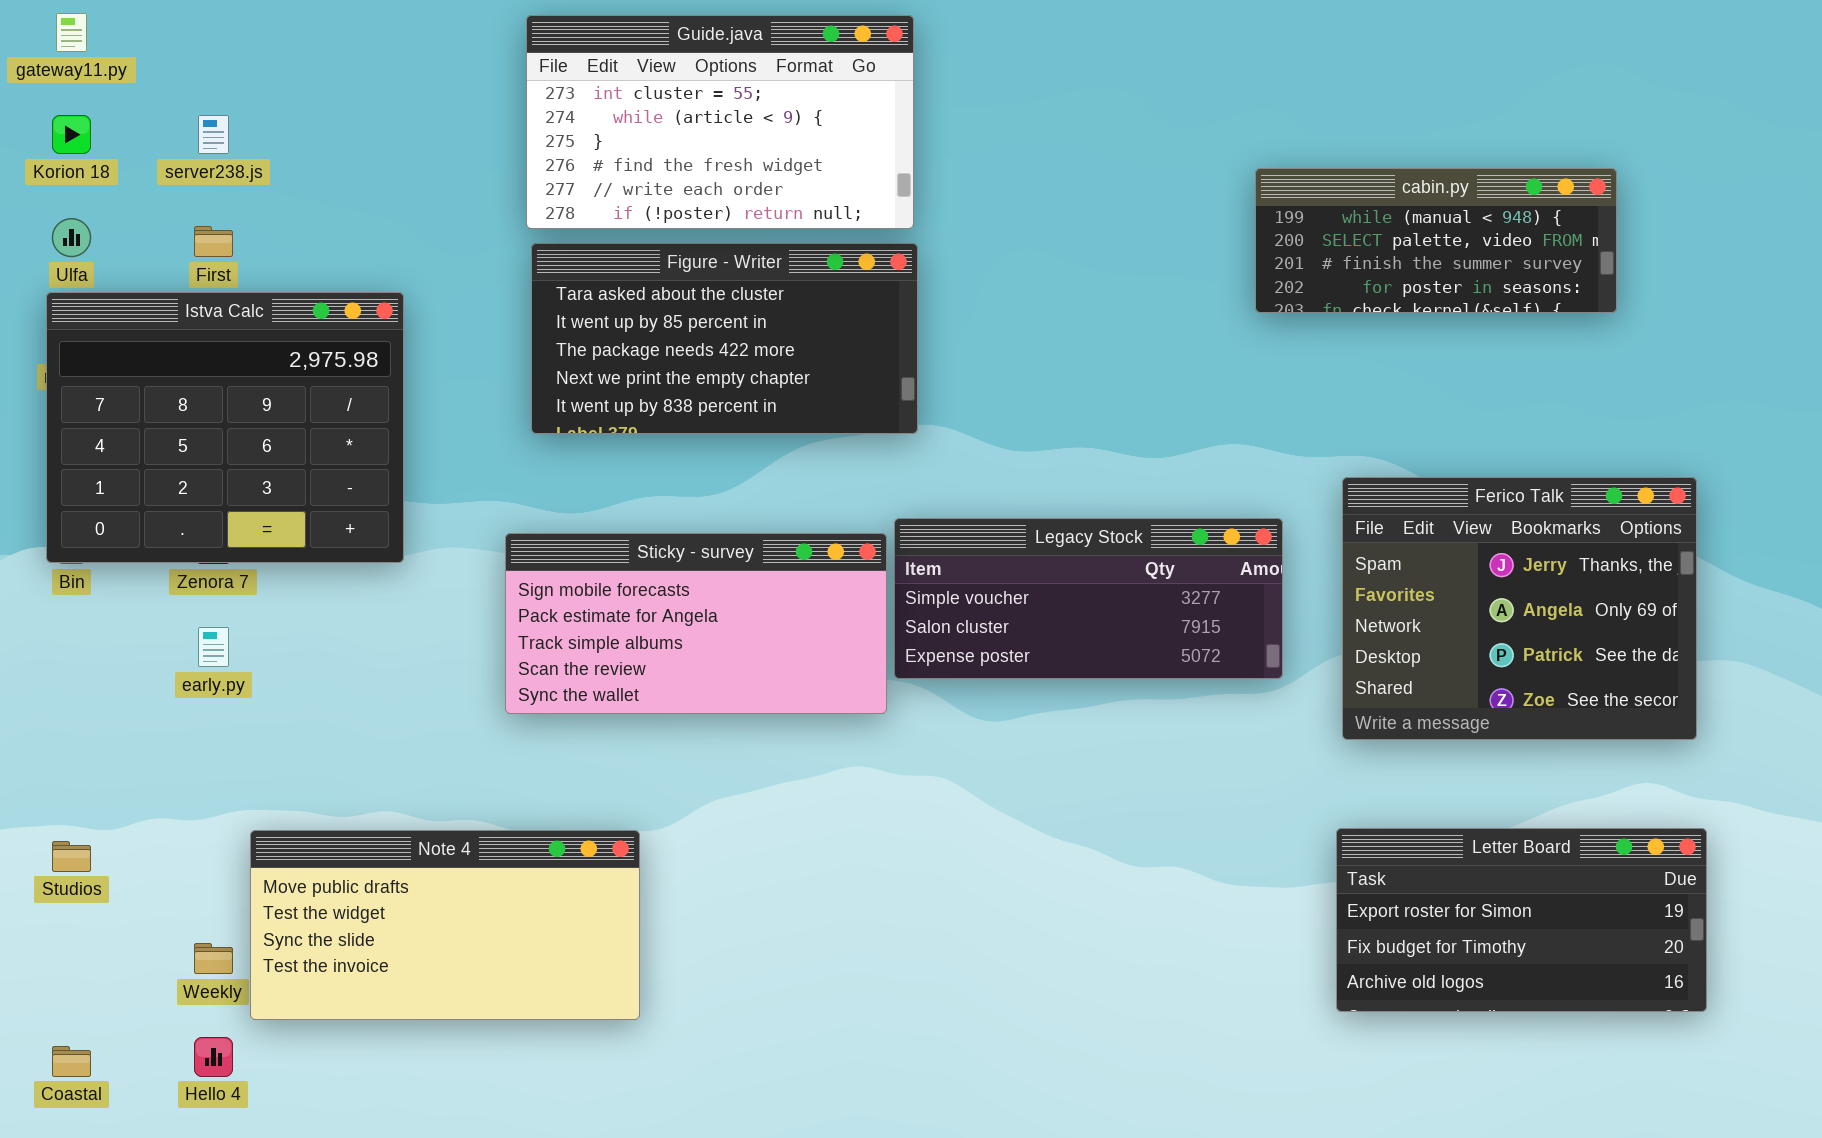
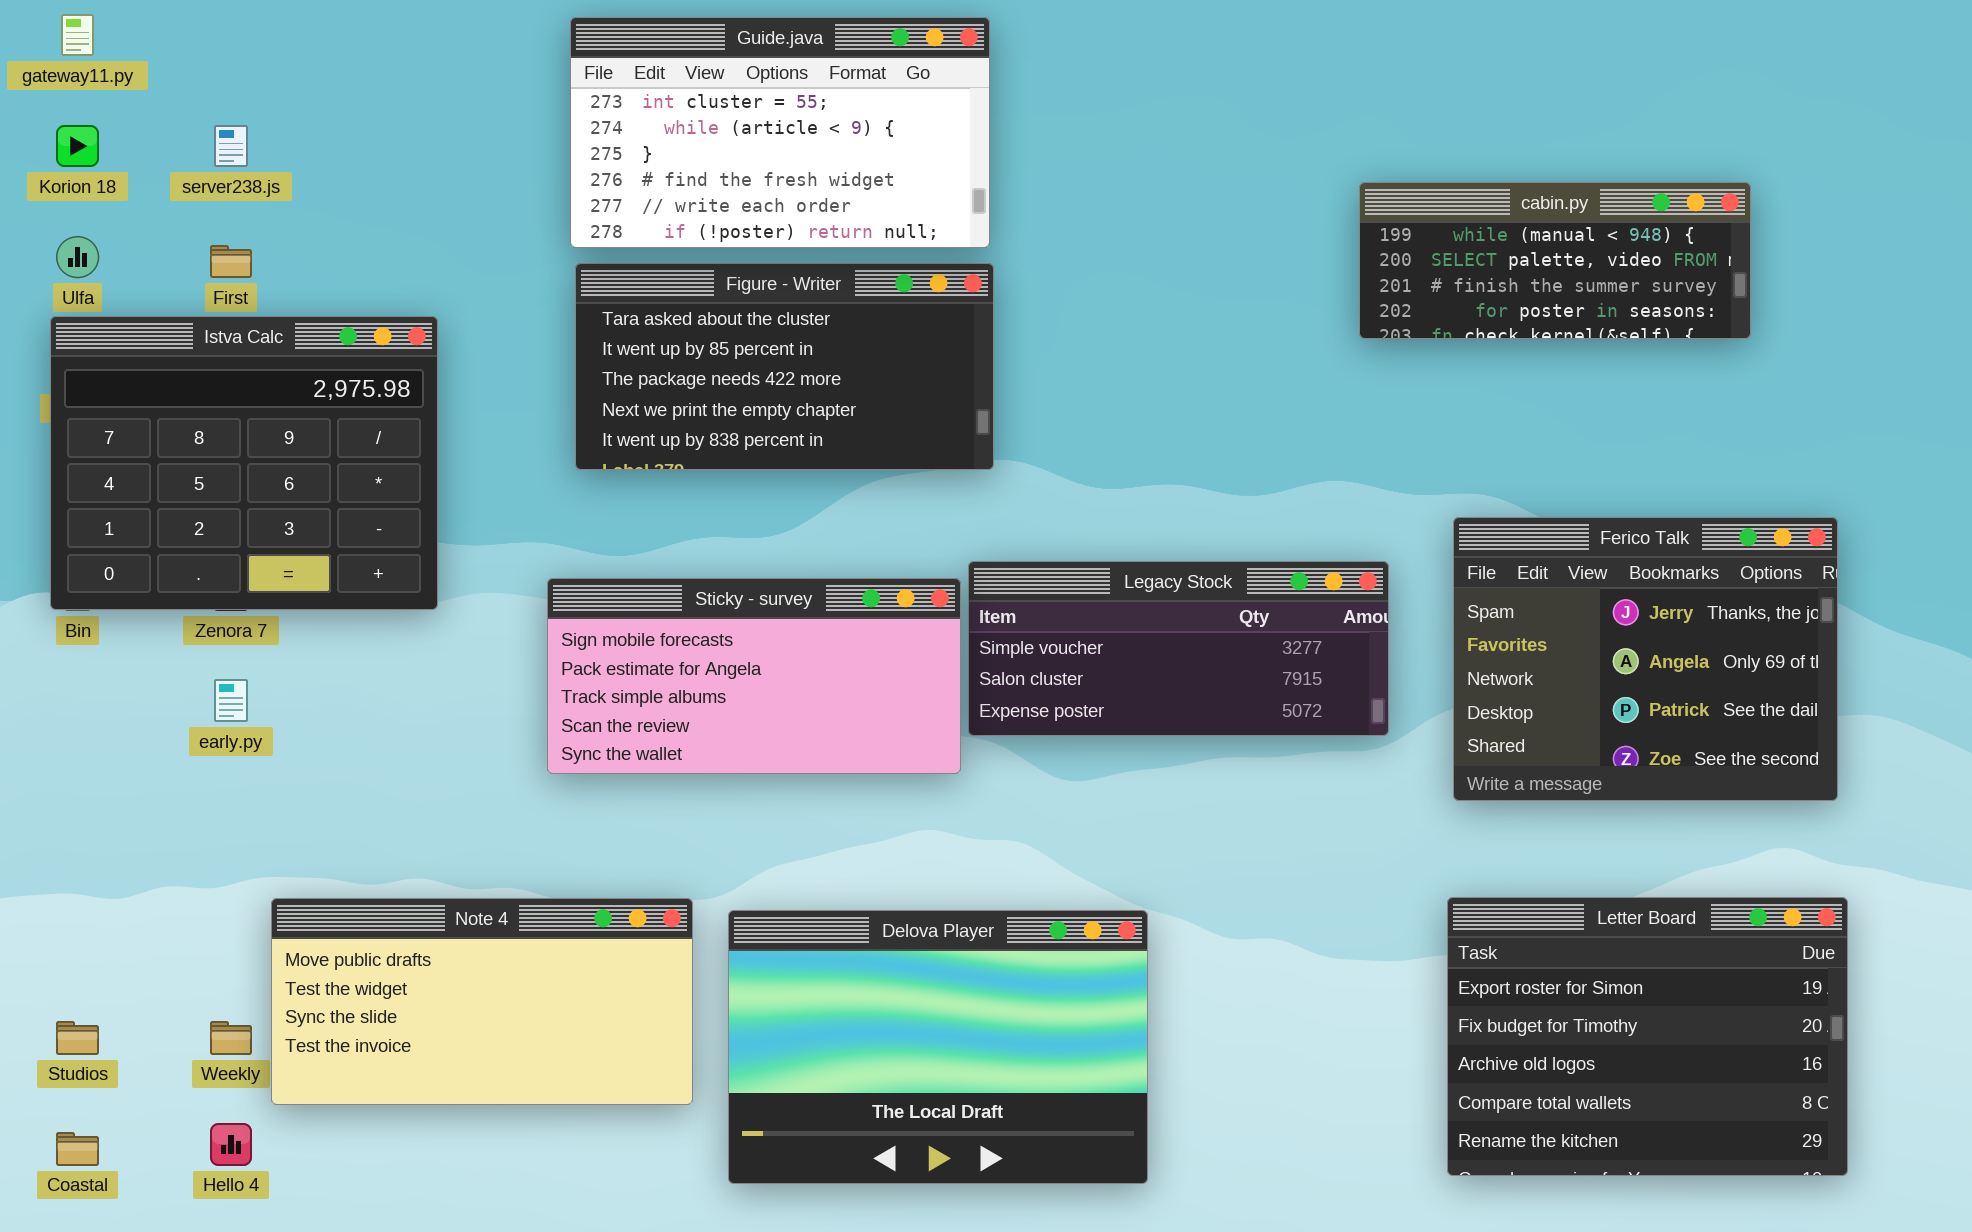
Letter Board: [1336,828,1707,1012] -> [1447,897,1848,1176], resized
Studios: [52,841,91,872] -> [56,1021,99,1055], moved
Delova Player: none -> [728,910,1148,1184], opened

